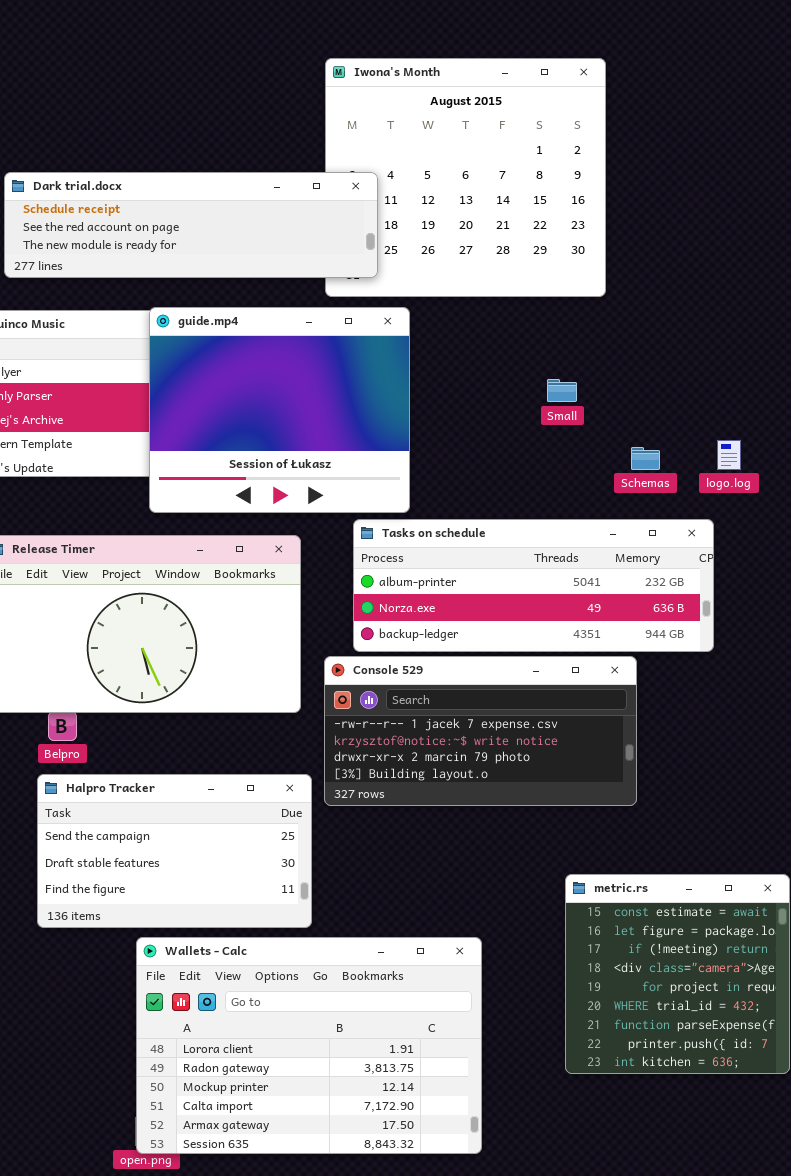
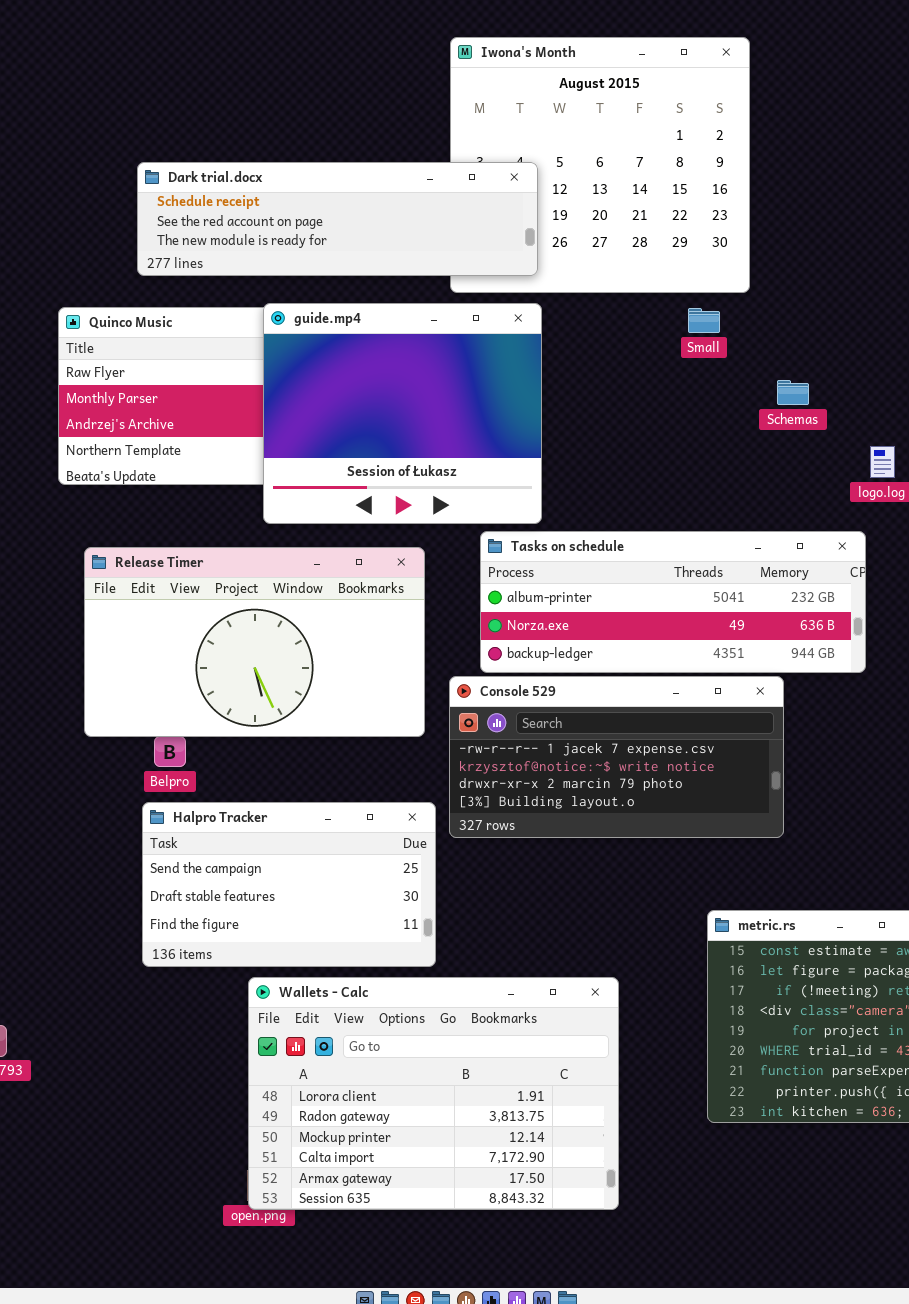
Dark trial.docx: [4,172,378,278] -> [137,162,538,276], moved
Small: [547,379,577,402] -> [688,308,720,333], moved
Schemas: [631,447,660,470] -> [777,380,809,405], moved

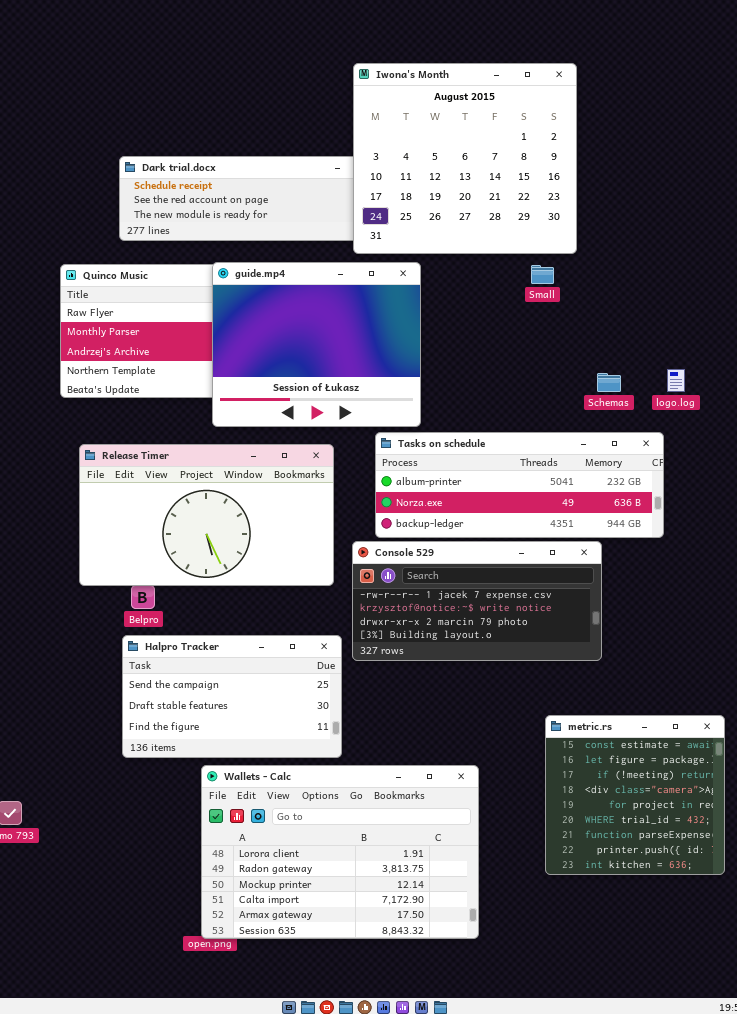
Iwona's Month: [450,37,750,293] -> [353,63,577,254], raised
Schemas: [777,380,809,405] -> [597,373,621,392], moved

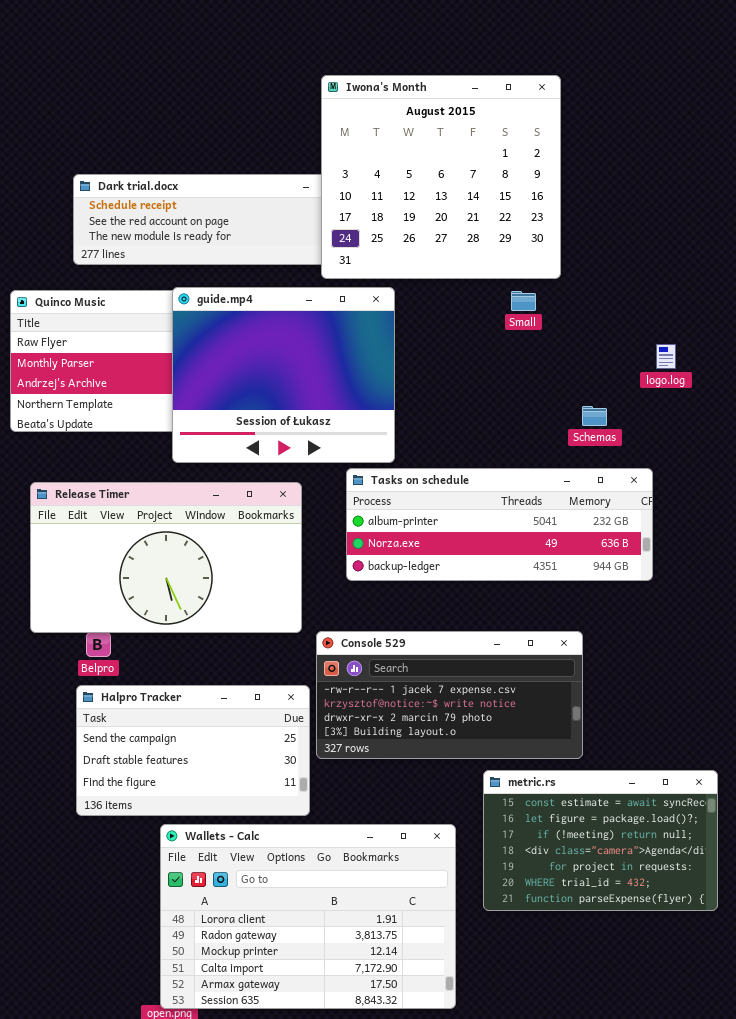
logo.log: [667,369,685,392] -> [656,344,676,369], moved
Console 529: [352,541,602,661] -> [316,631,583,759], moved
metric.rs: [545,715,725,875] -> [483,770,718,911], resized

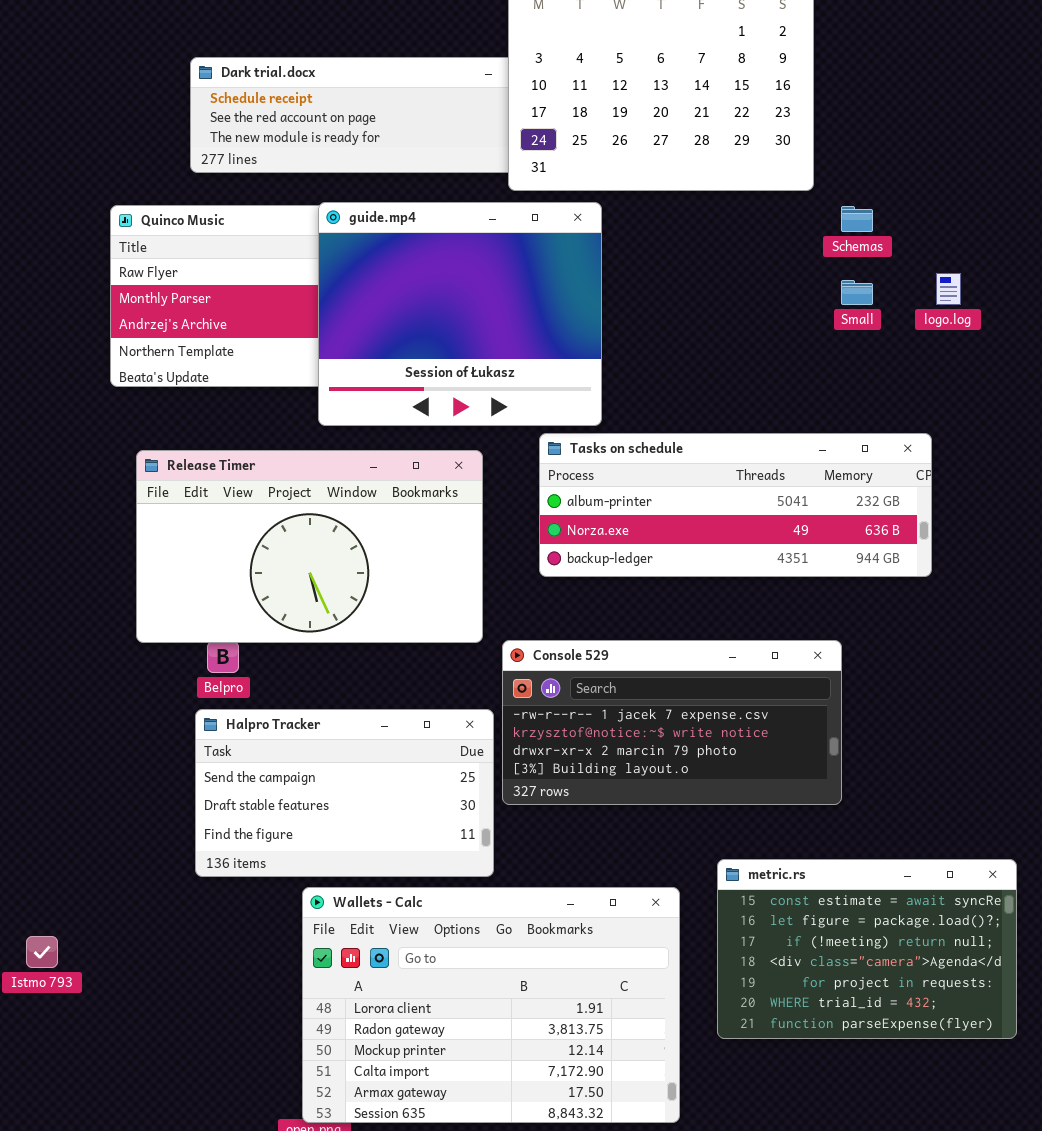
Small: [511,291,536,311] -> [841,280,873,305], moved
Schemas: [582,406,607,426] -> [841,206,873,232], moved
metric.rs: [483,770,718,911] -> [717,859,1017,1039], moved

